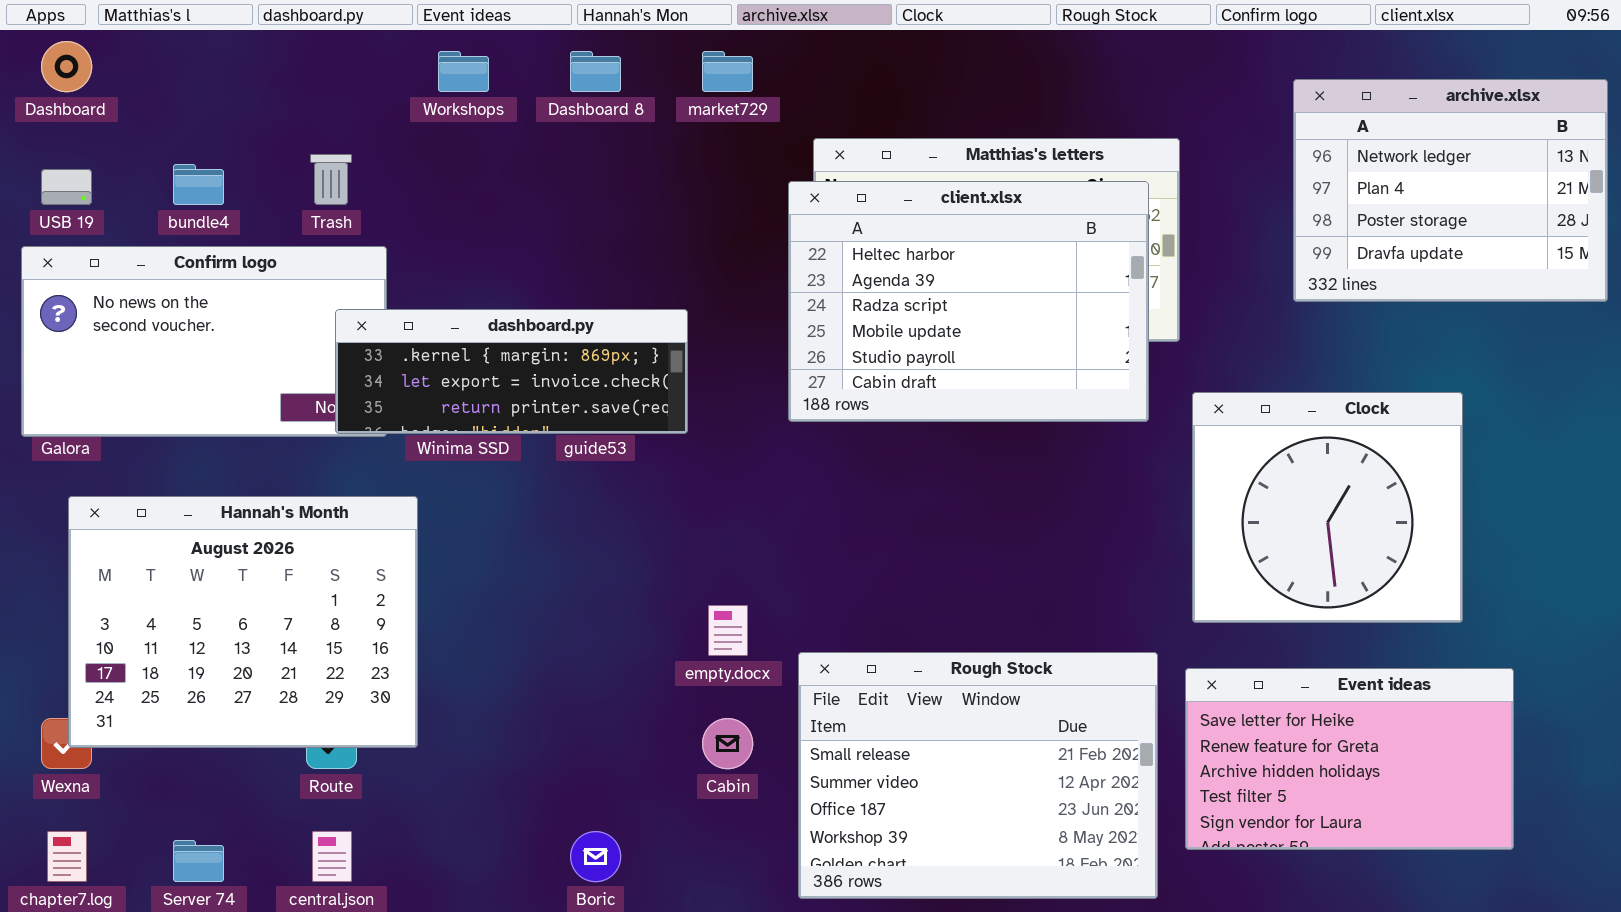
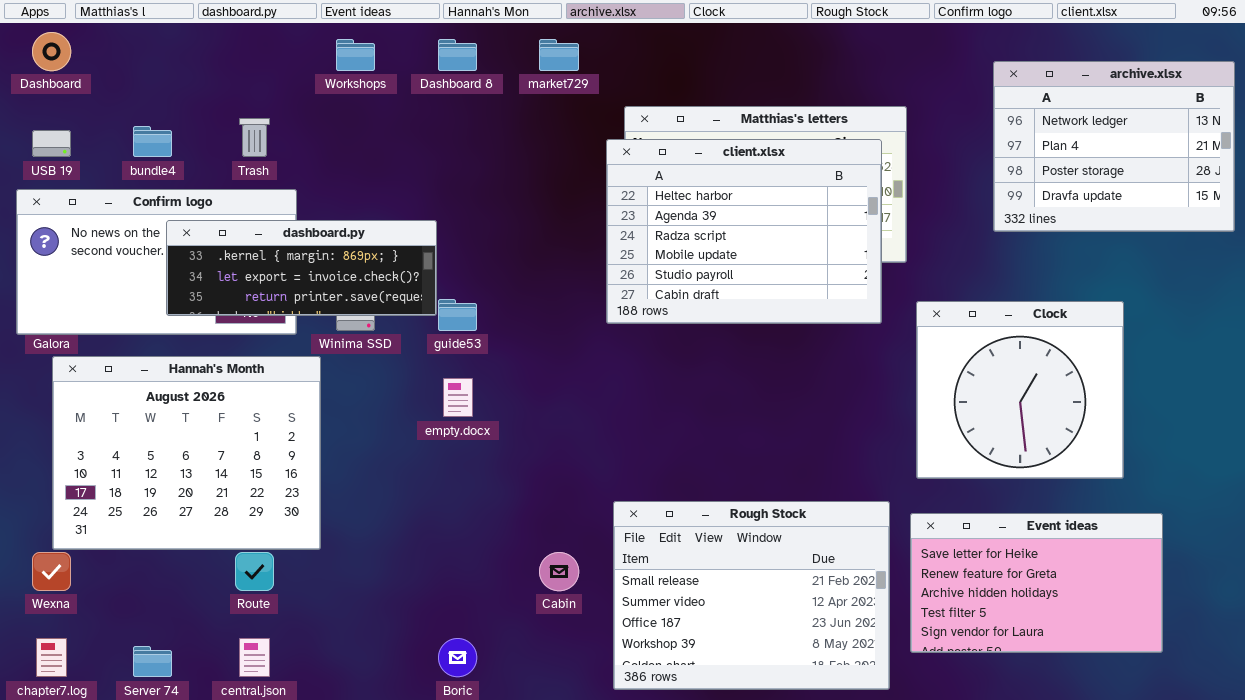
dashboard.py: [335,309,688,434] -> [166,220,437,316], moved
Hannah's Month: [68,496,418,748] -> [52,356,321,550], moved
empty.docx: [708,605,748,656] -> [443,378,473,417], moved

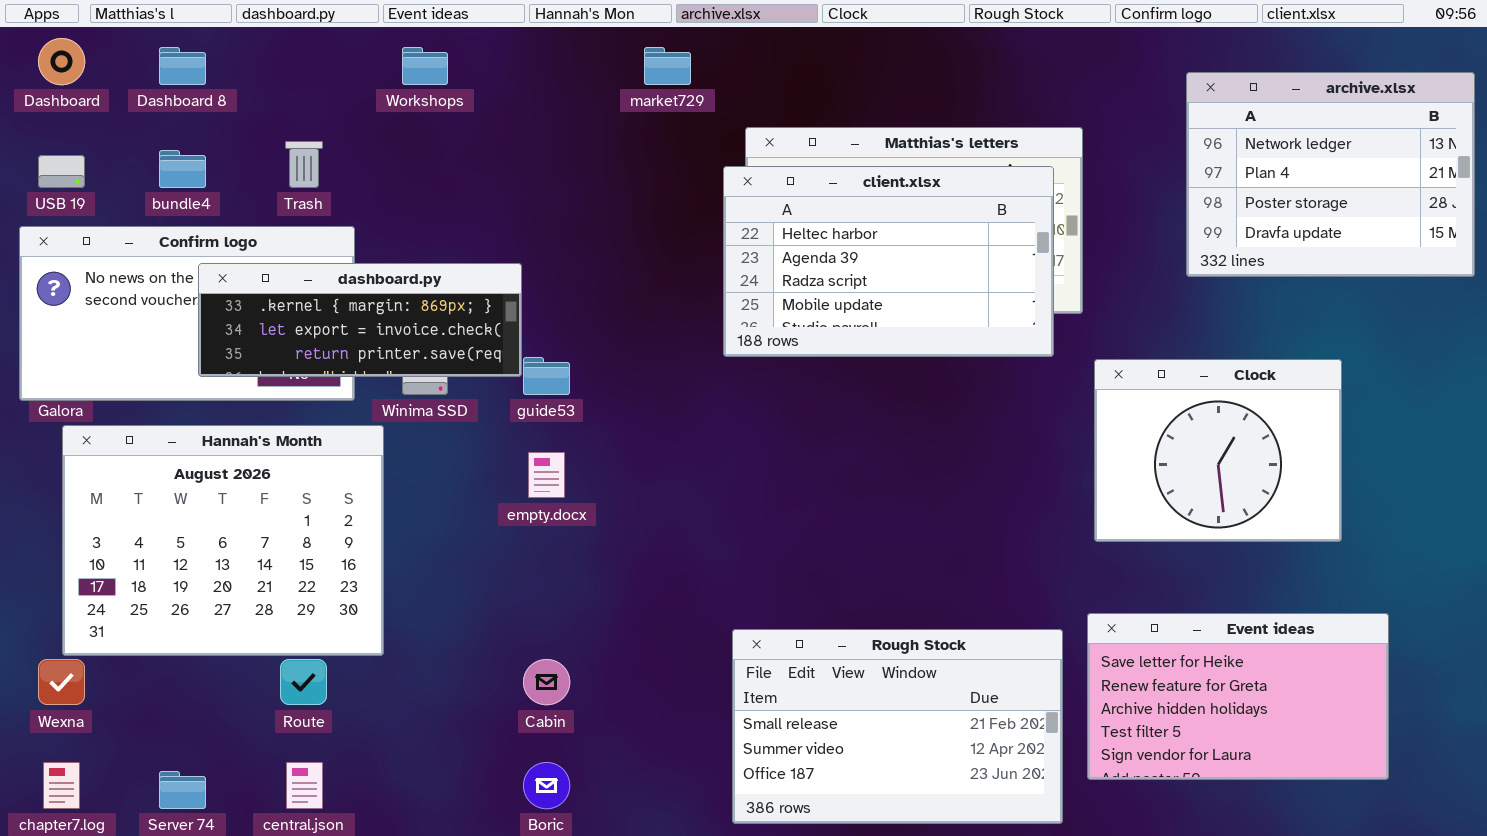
Dashboard 8: [438,39,477,71] -> [159,47,206,85], moved
client.xlsx: [606,139,882,324] -> [723,166,1054,357], resized
Clock: [916,301,1124,479] -> [1094,359,1342,542], resized
Rough Stock: [613,501,890,690] -> [732,629,1063,824], resized
Cabin: [539,552,579,591] -> [523,659,570,705], moved

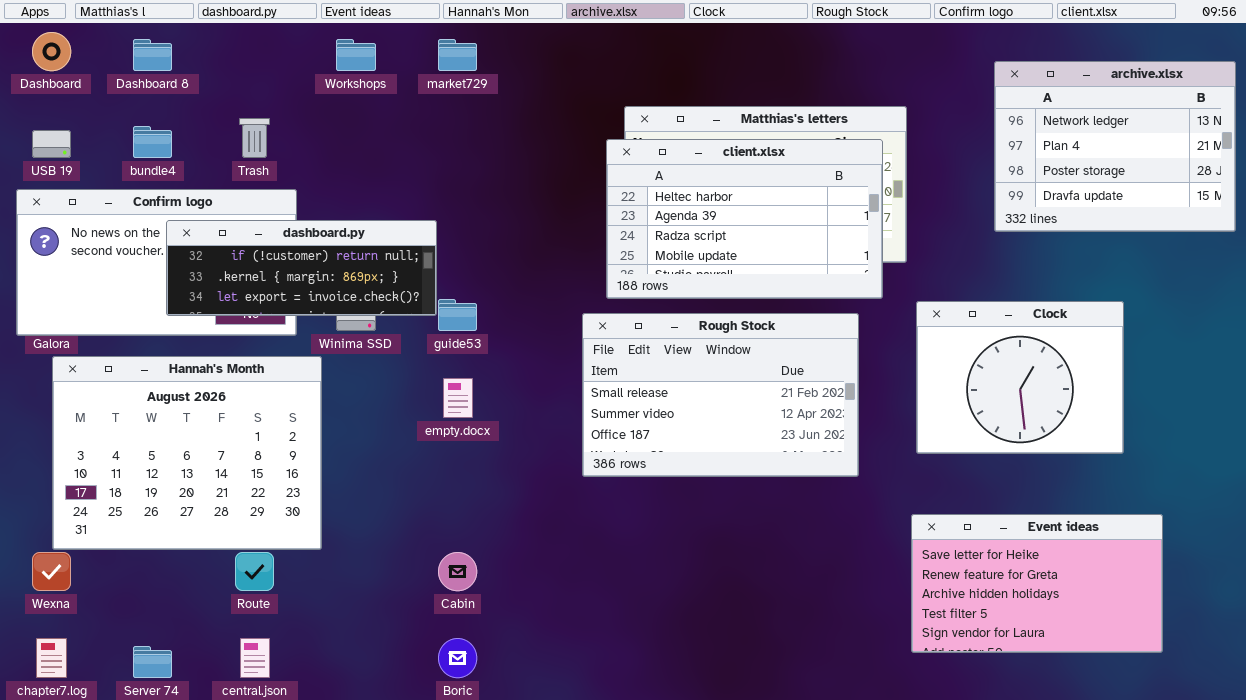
market729: [644,47,691,85] -> [438,39,477,71], moved
dashboard.py: [198,263,522,377] -> [166,220,437,316], scrolled up 1 row
Rough Stock: [732,629,1063,824] -> [582,313,859,477], moved

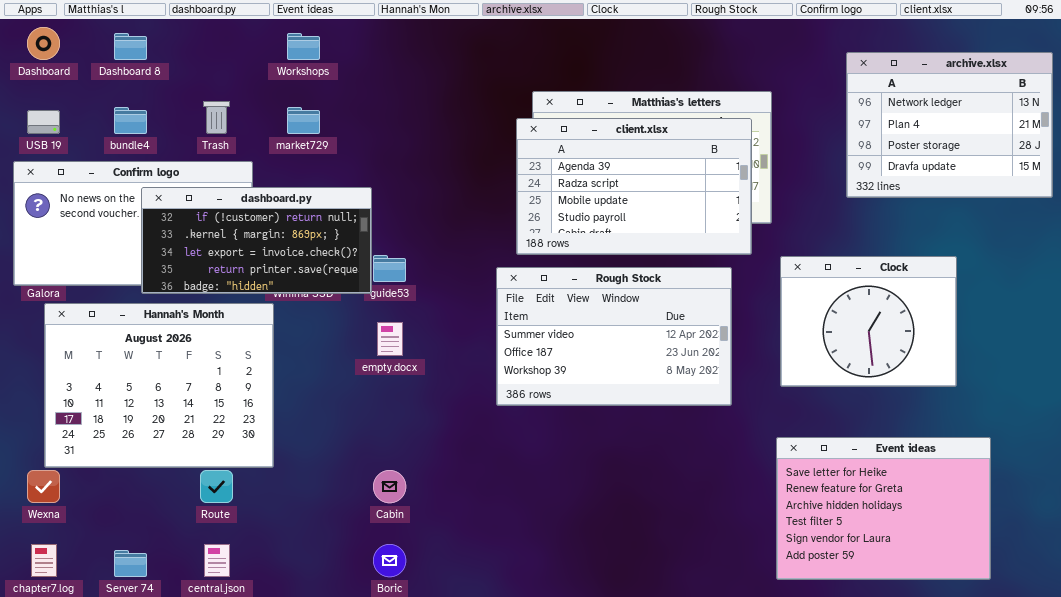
market729: [438,39,477,71] -> [287,107,320,134], moved
client.xlsx: [606,139,883,299] -> [516,118,752,255], scrolled down 1 row
dashboard.py: [166,220,437,316] -> [141,187,372,294], resized
Rough Stock: [582,313,859,477] -> [496,267,732,406], scrolled down 1 row
Event ideas: [911,514,1163,653] -> [776,437,991,580], resized

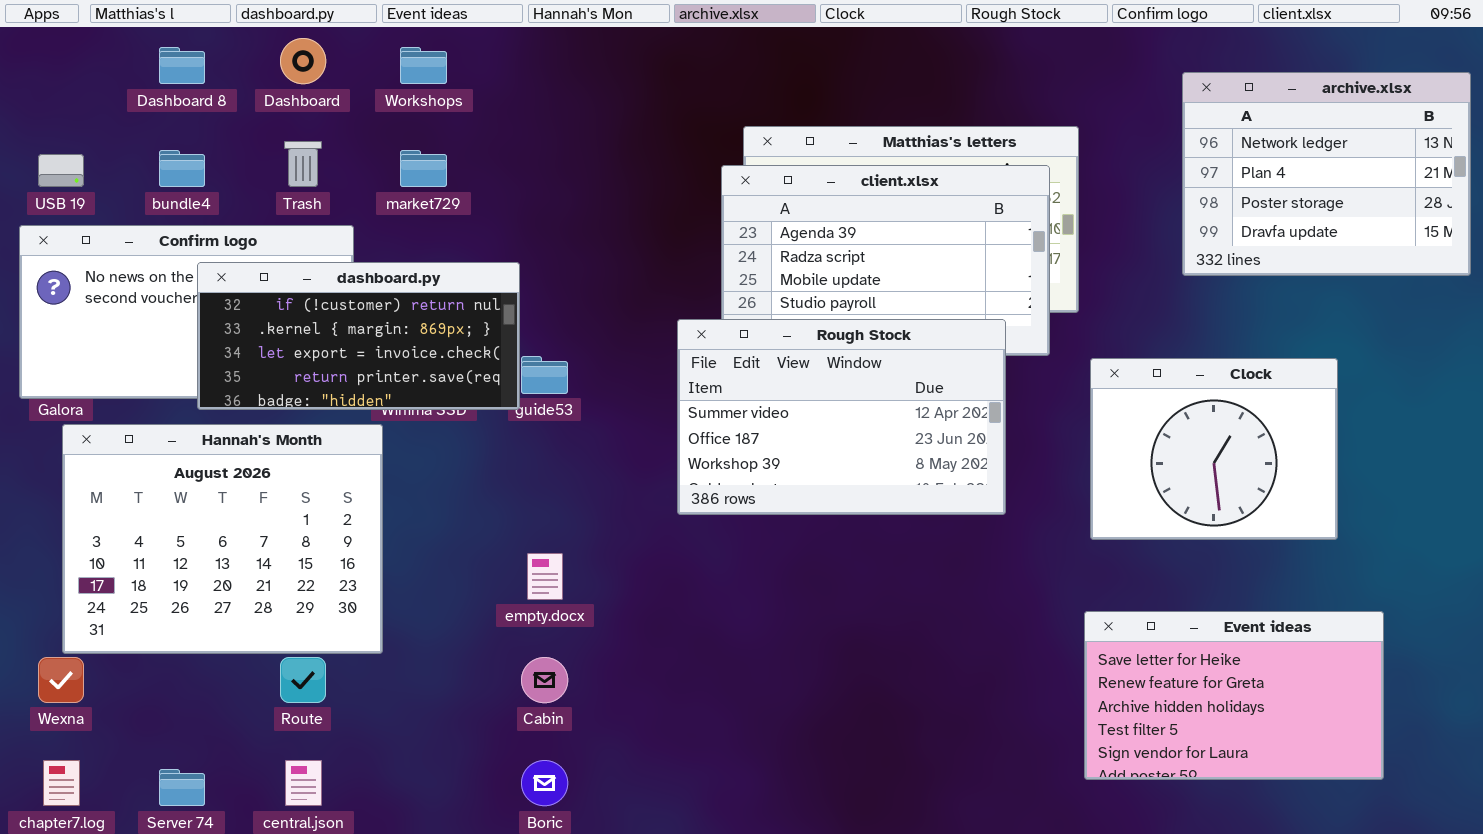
Dashboard: [27,27,60,60] -> [280,38,326,84], moved
Rough Stock: [496,267,732,406] -> [677,319,1006,515], moved
empty.docx: [377,322,403,356] -> [527,553,563,600], moved
Event ideas: [776,437,991,580] -> [1084,611,1384,780], resized

